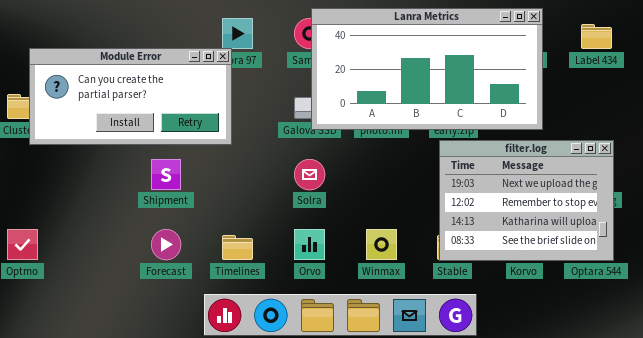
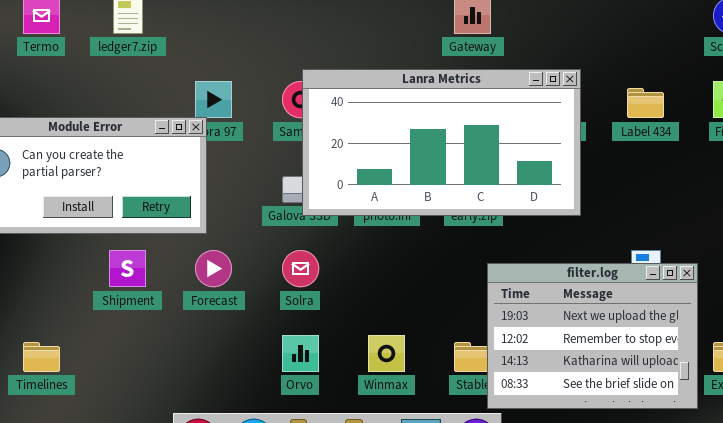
filter.log: [439,140,614,261] -> [487,263,698,409], moved
Forecast: [151,229,181,260] -> [195,250,232,287], moved
Timelines: [222,235,253,260] -> [23,342,60,372], moved

